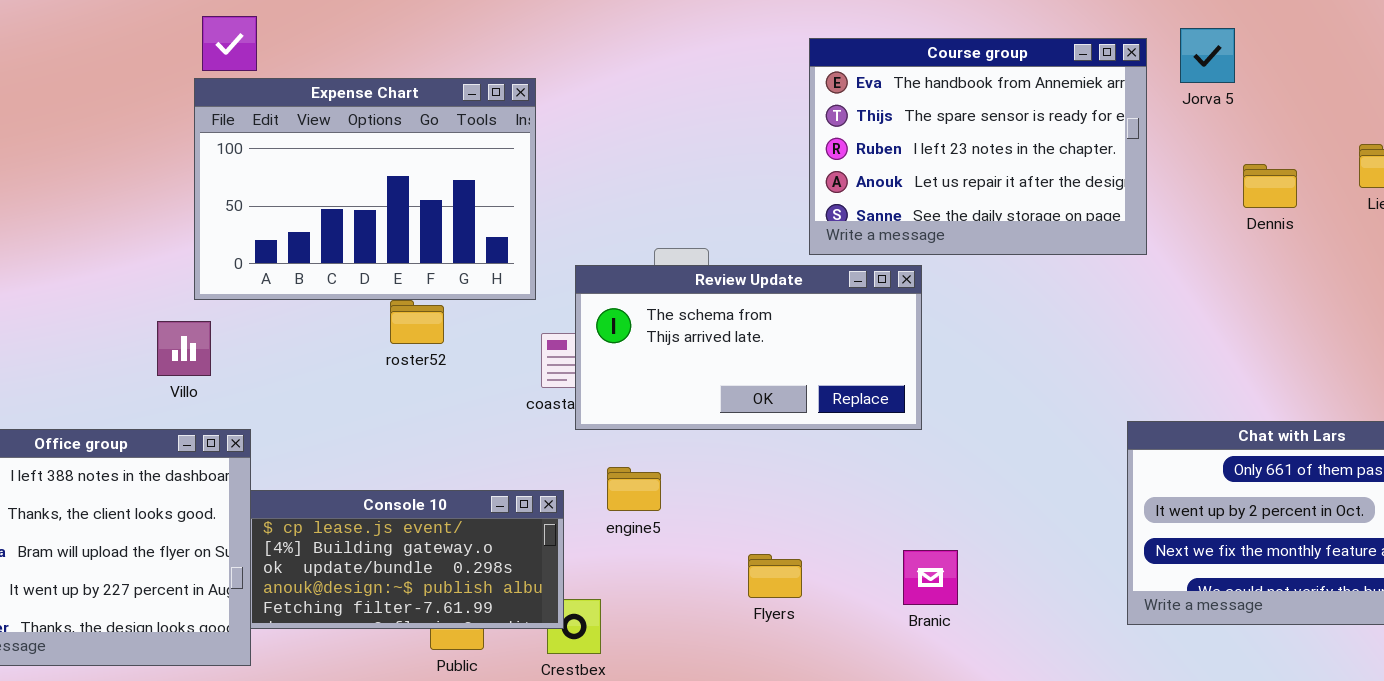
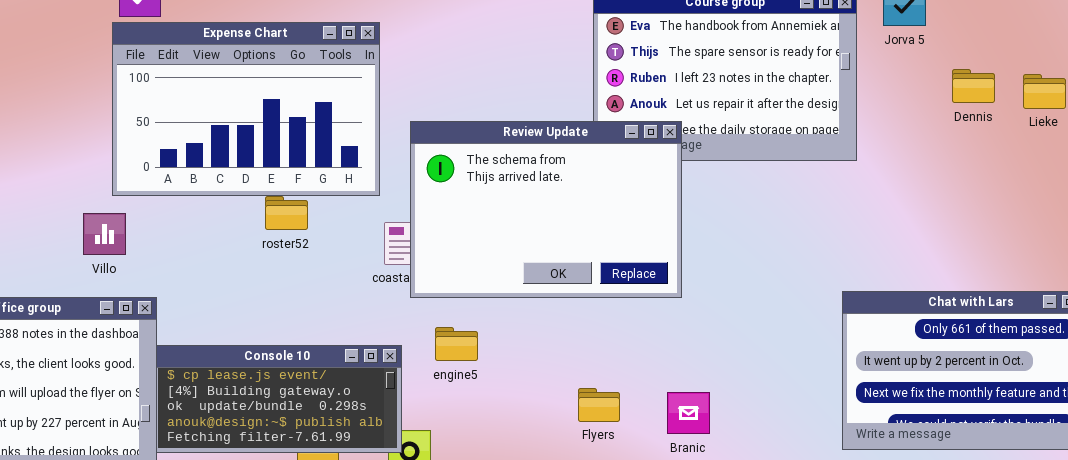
Dennis: [1243,164,1297,208] -> [952,69,995,103], moved
Review Update: [575,265,922,430] -> [410,121,682,298], resized
Flyers: [748,554,802,598] -> [578,388,620,422], moved

